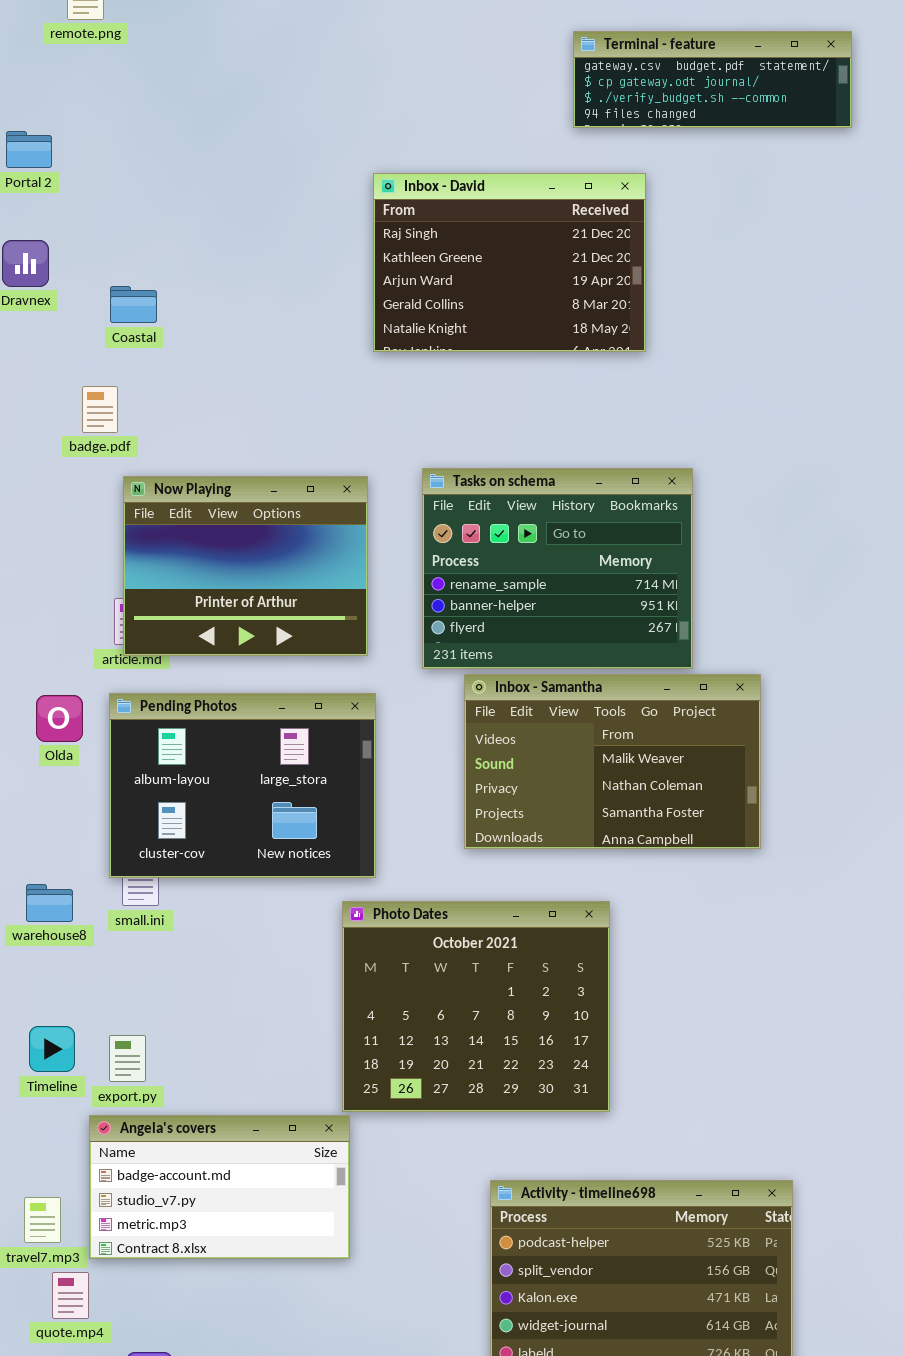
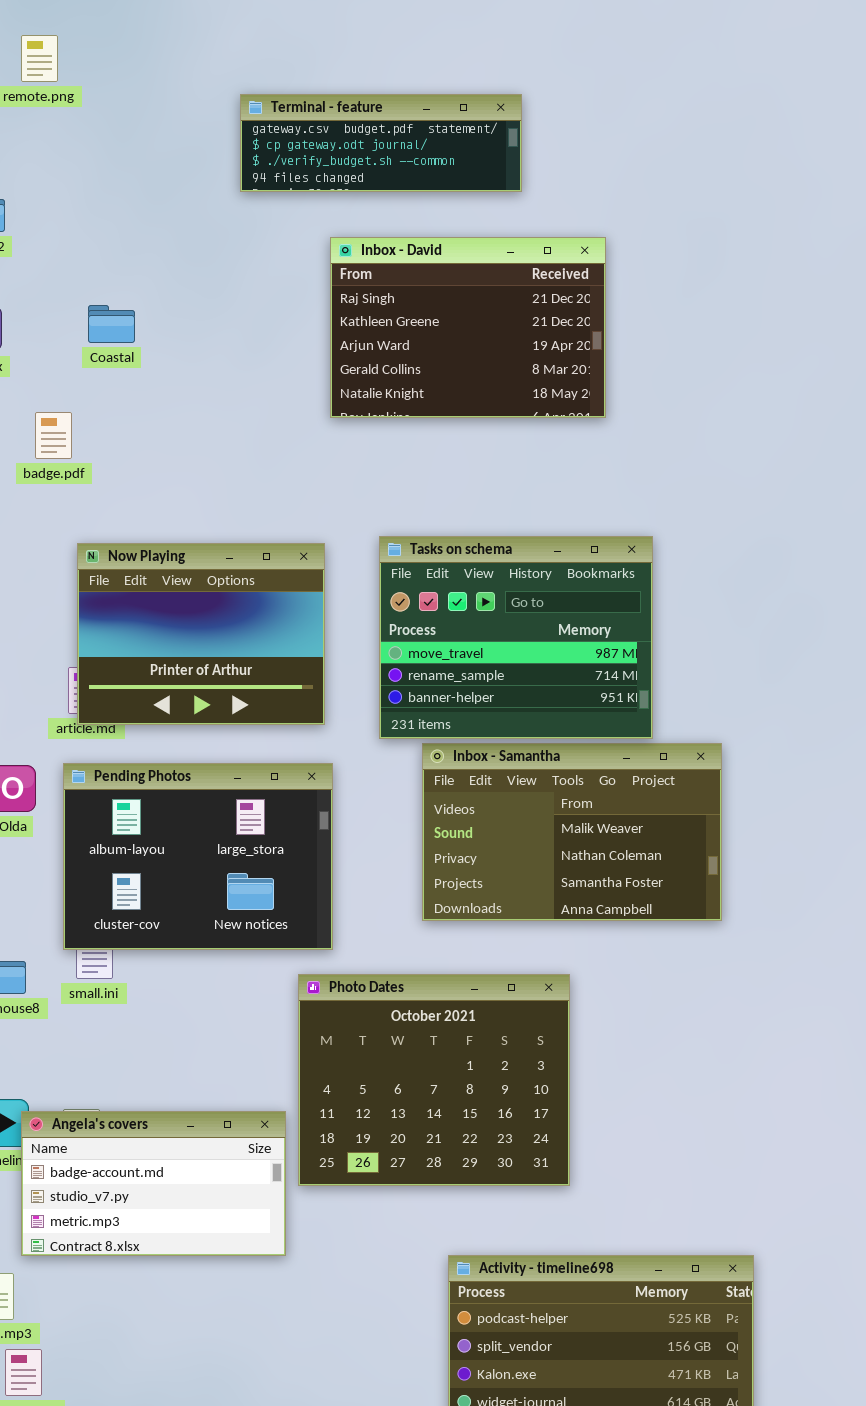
Terminal - feature: [573,31,852,128] -> [240,94,522,192], moved
Coastal: [110,286,157,323] -> [88,305,135,343], moved
badge.pdf: [82,386,118,433] -> [35,412,72,459], moved
Tasks on schema: [422,468,693,669] -> [379,536,653,739], scrolled up 1 row
Angela's covers: [89,1115,350,1259] -> [21,1111,286,1256], moved

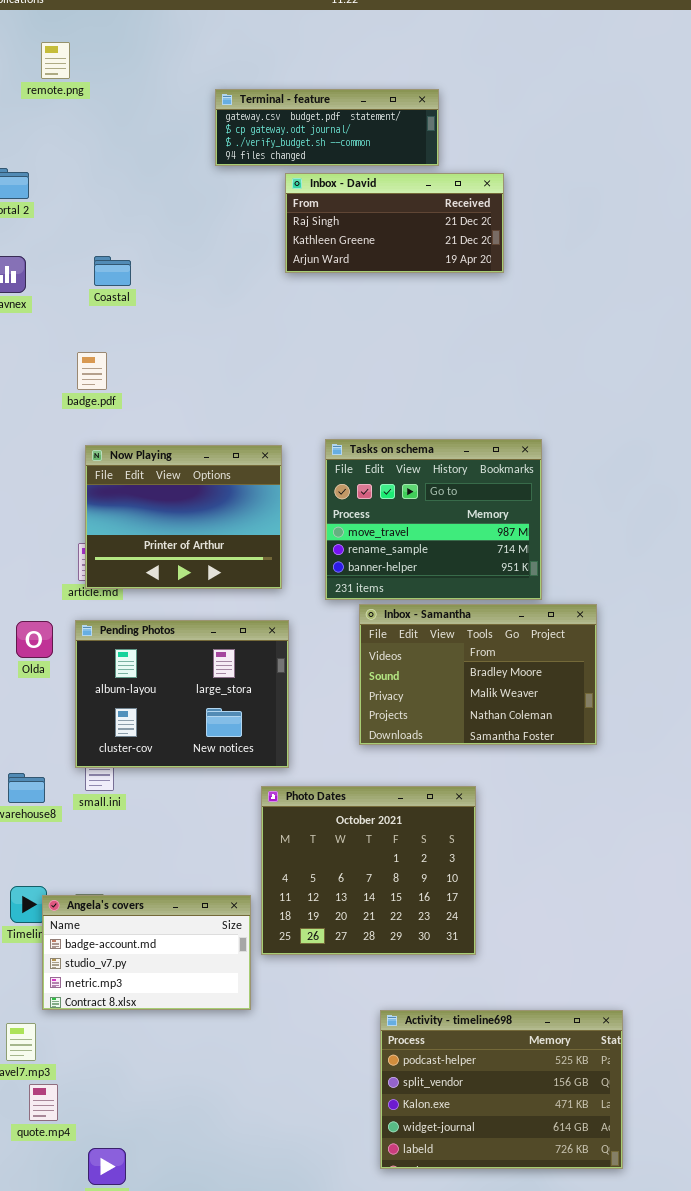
Inbox - David: [330,237,606,418] -> [285,173,504,273], moved, resized
badge.pdf: [35,412,72,459] -> [77,352,107,390], moved
Inbox - Samantha: [422,743,722,921] -> [359,604,597,745], scrolled up 1 row

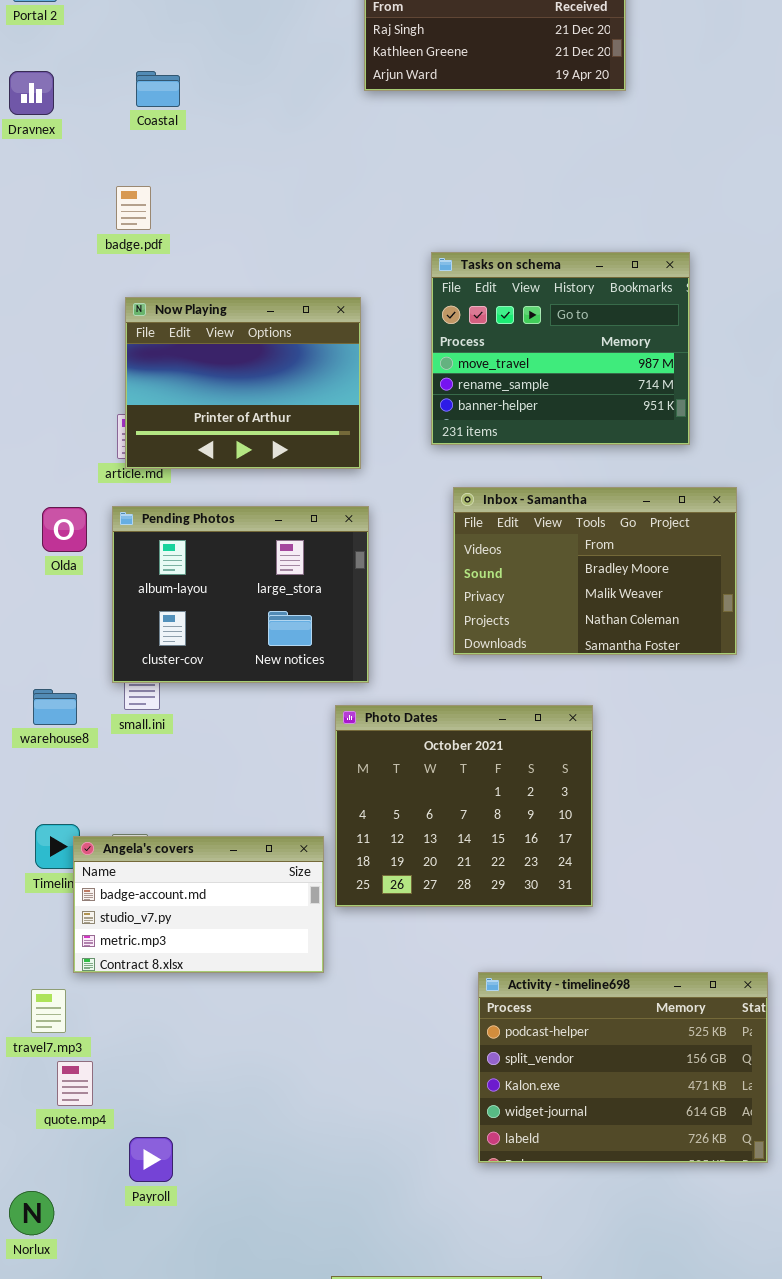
Tasks on schema: [325,439,542,600] -> [431,252,690,445], moved

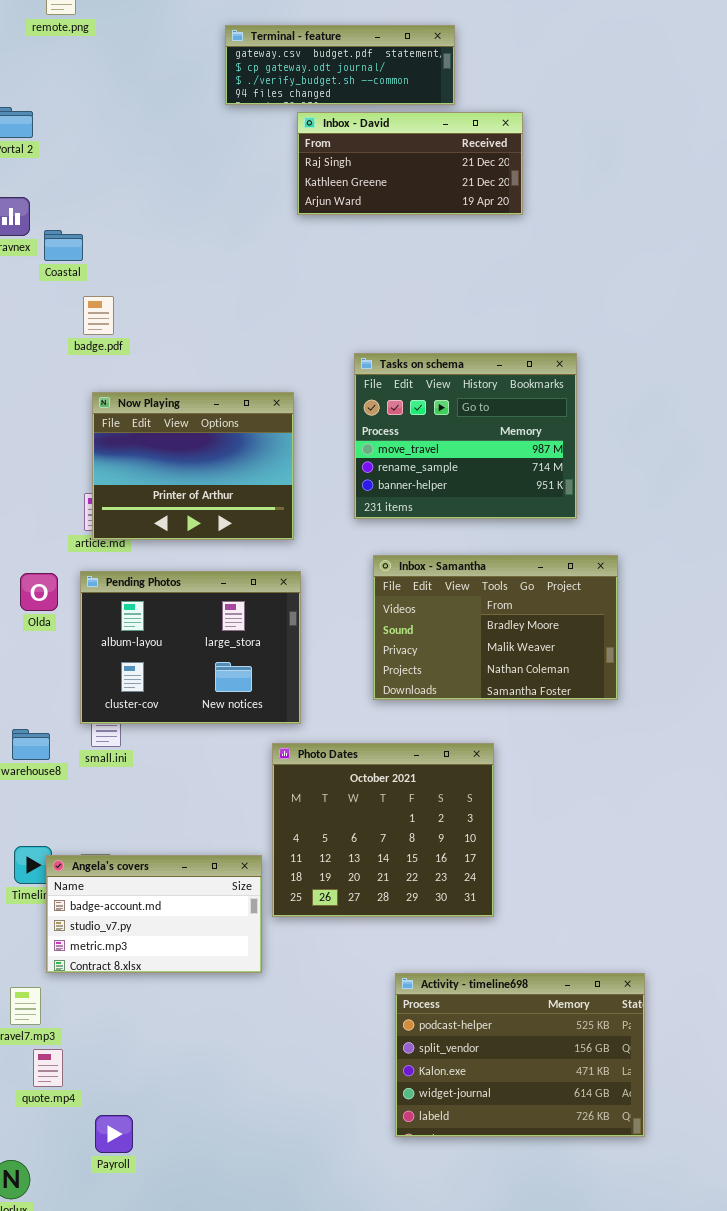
Coastal: [136,71,180,107] -> [44,230,83,261], moved

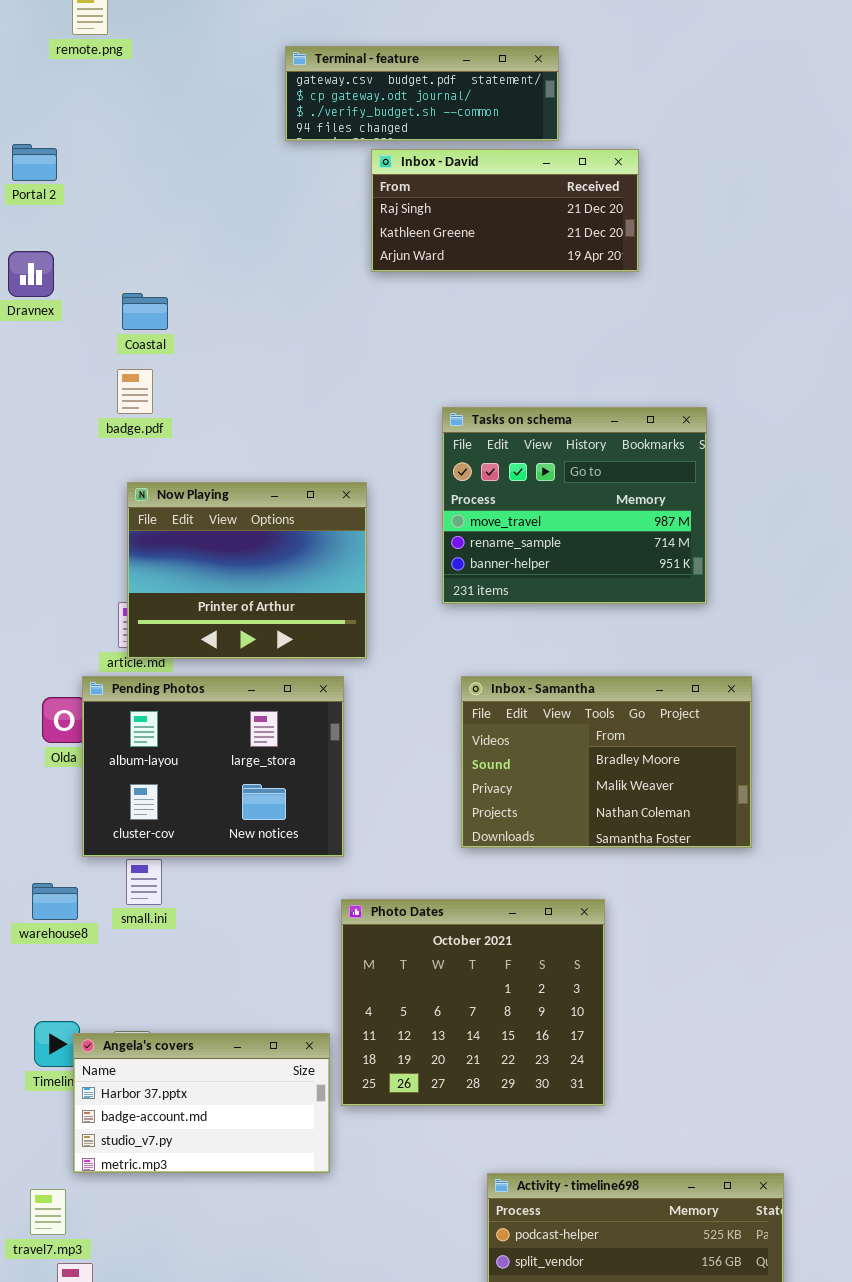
Coastal: [44,230,83,261] -> [122,293,168,330], moved
Tasks on schema: [354,353,577,519] -> [442,407,707,604], moved
Pending Photos: [80,571,301,724] -> [82,676,344,857], moved
Angela's covers: [46,855,262,973] -> [73,1033,330,1173], scrolled up 1 row

